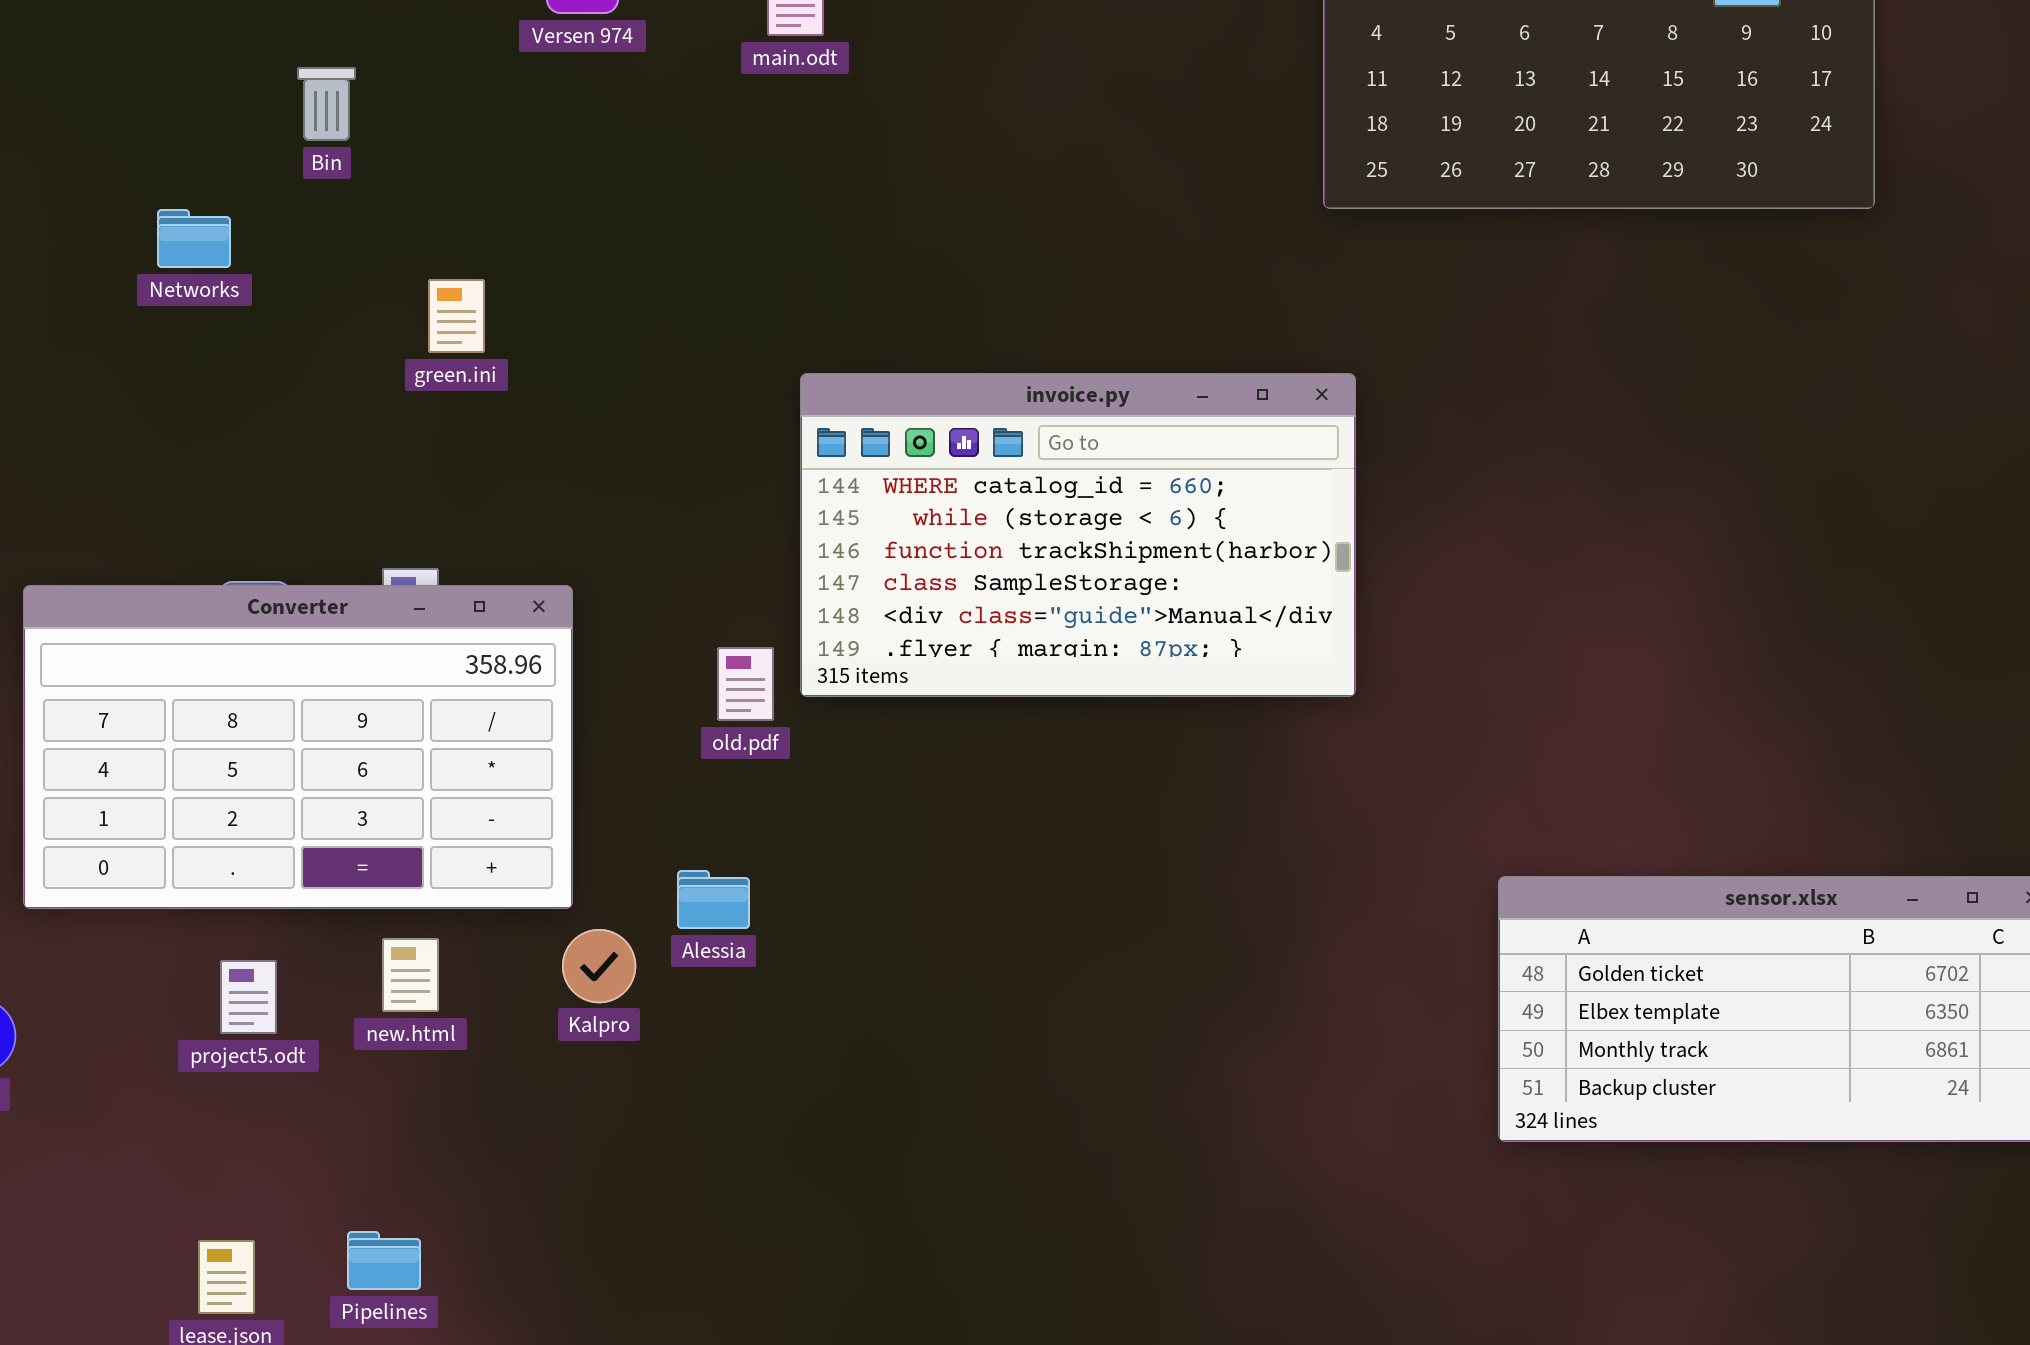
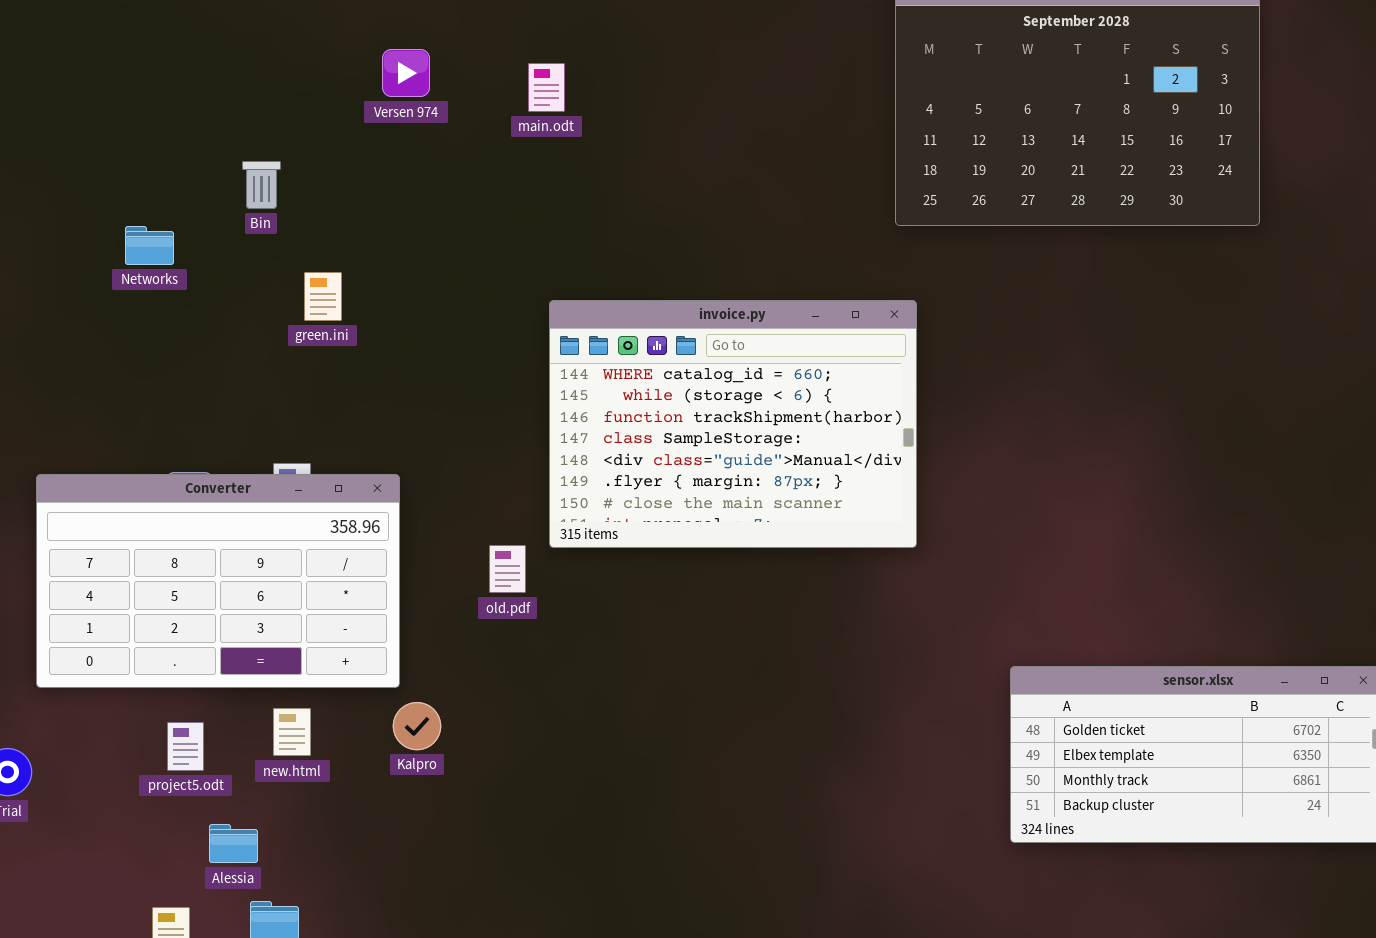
Bin: [297,67,356,141] -> [242,161,281,209], moved
invoice.py: [800,373,1356,697] -> [549,300,917,548], resized
old.pdf: [717,647,774,721] -> [489,545,526,593], moved
Alessia: [677,870,750,929] -> [209,824,258,863], moved

